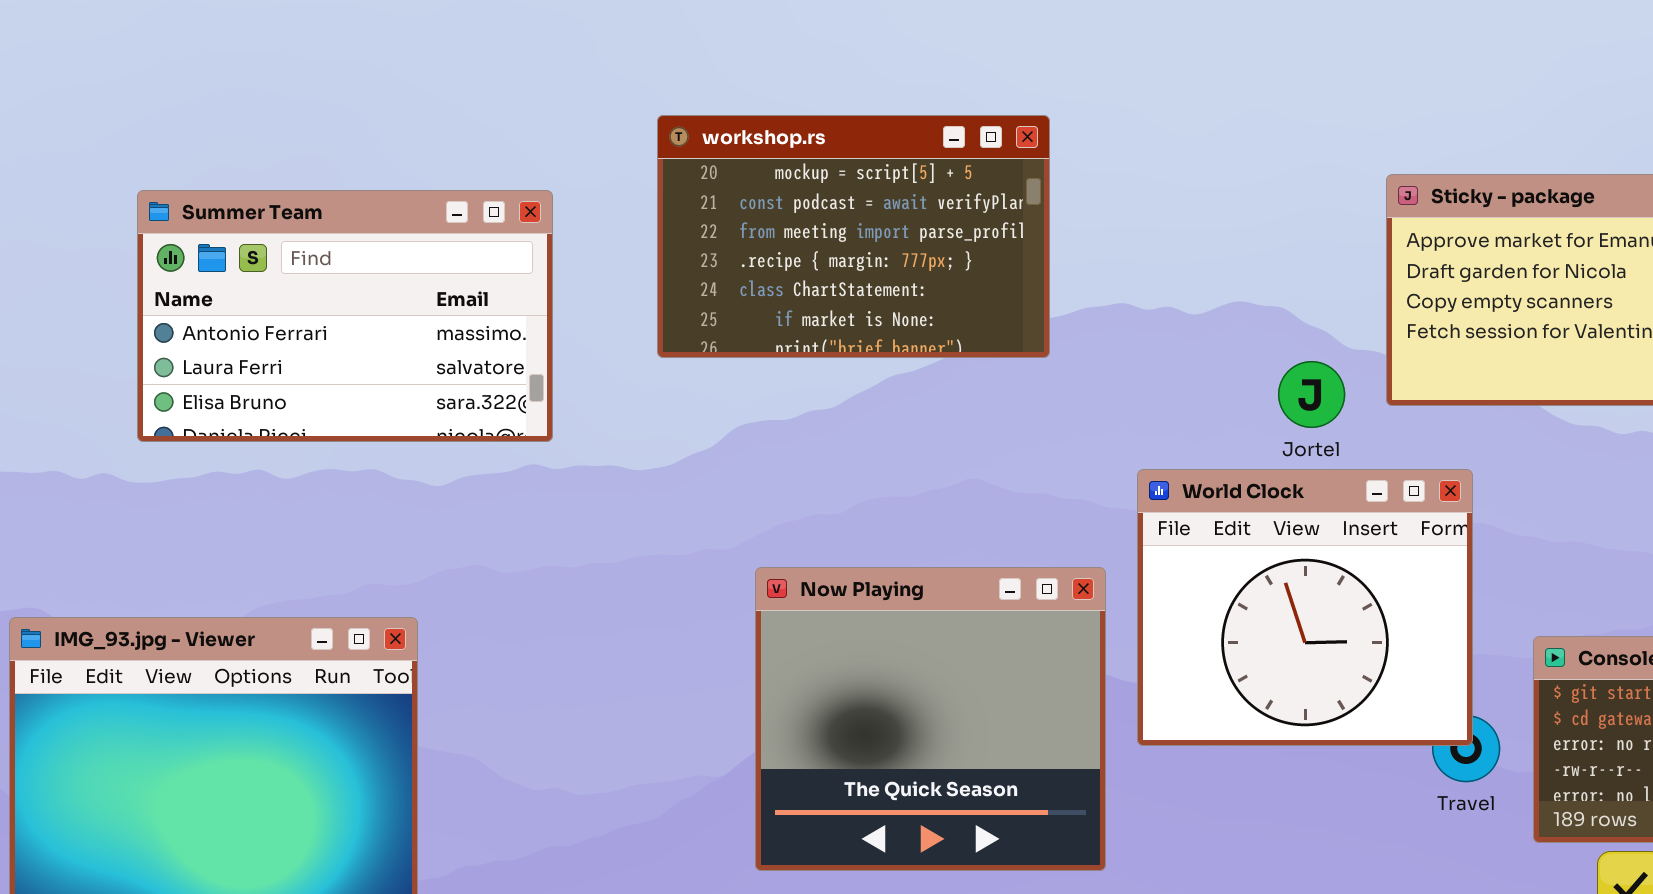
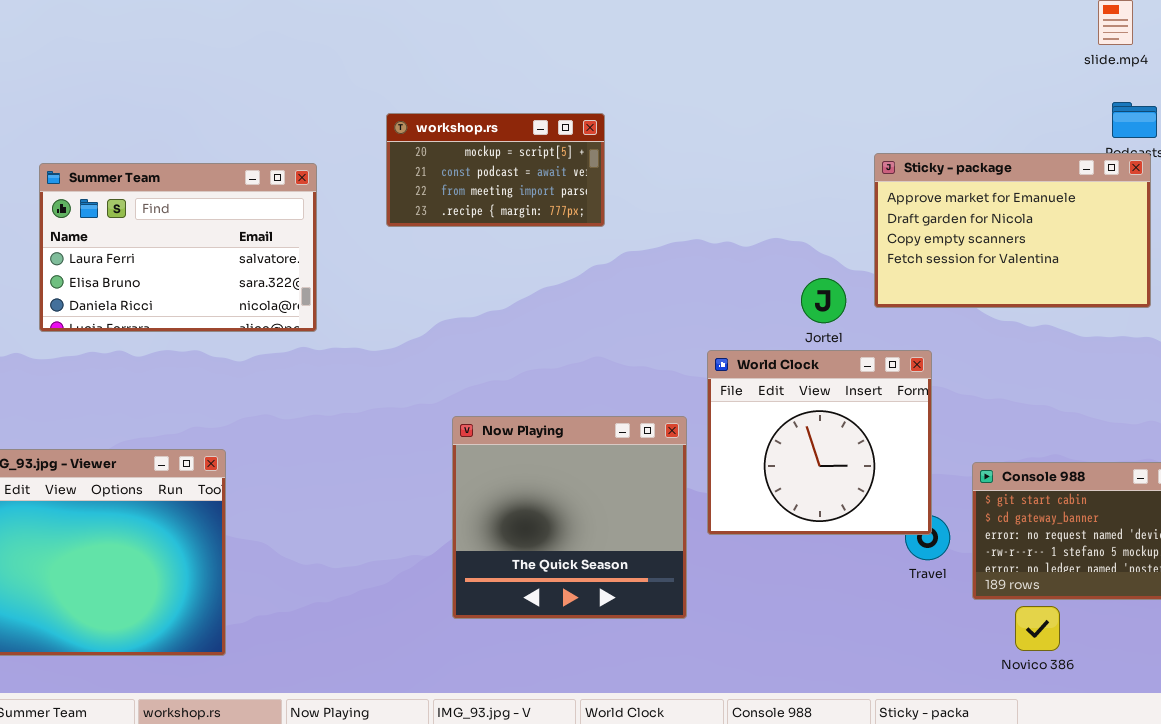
workshop.rs: [657,115,1050,358] -> [386,113,605,227], resized
Summer Team: [137,190,553,442] -> [39,163,317,332], scrolled down 1 row

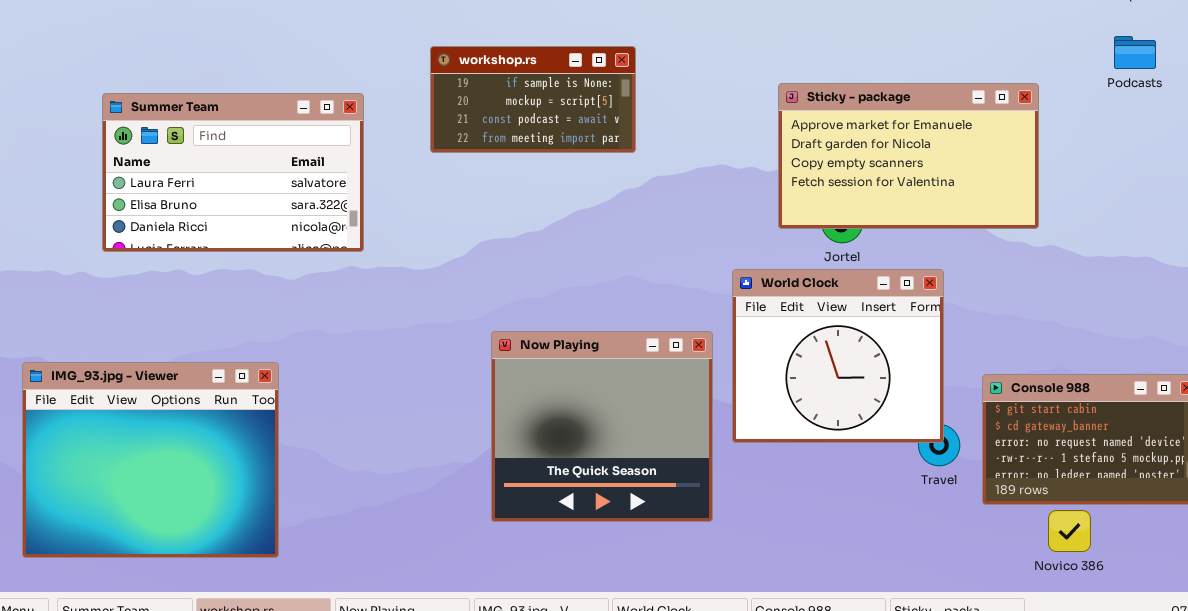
workshop.rs: [386,113,605,227] -> [430,46,636,153], scrolled up 1 row
Sticky - package: [874,153,1151,308] -> [778,83,1039,229], moved
Novico 386: [1015,606,1060,651] -> [1048,510,1091,552], moved

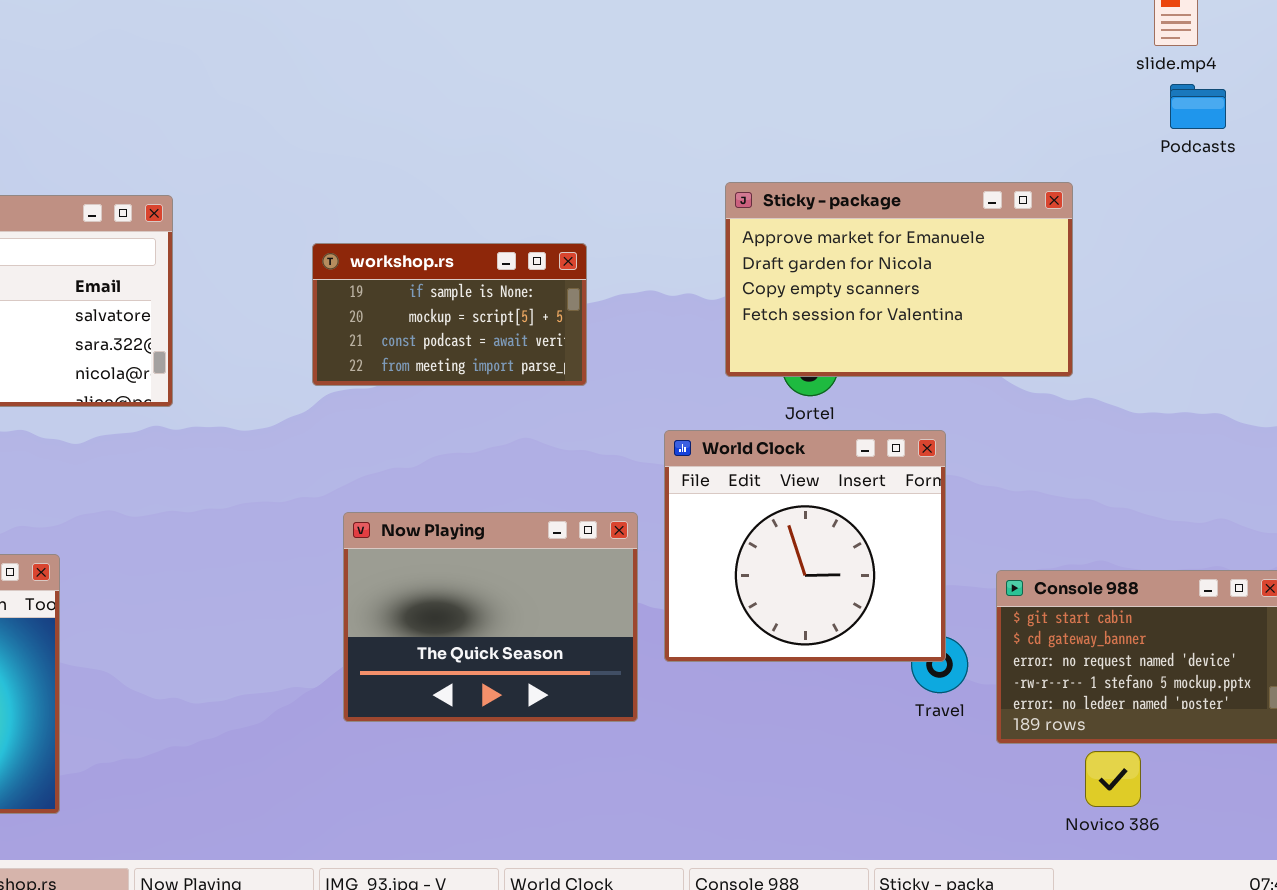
Podcasts: [1114,36,1156,69] -> [1170,84,1226,129], moved
workshop.rs: [430,46,636,153] -> [312,243,587,386], moved
Now Playing: [491,331,713,522] -> [343,512,638,722], resized

